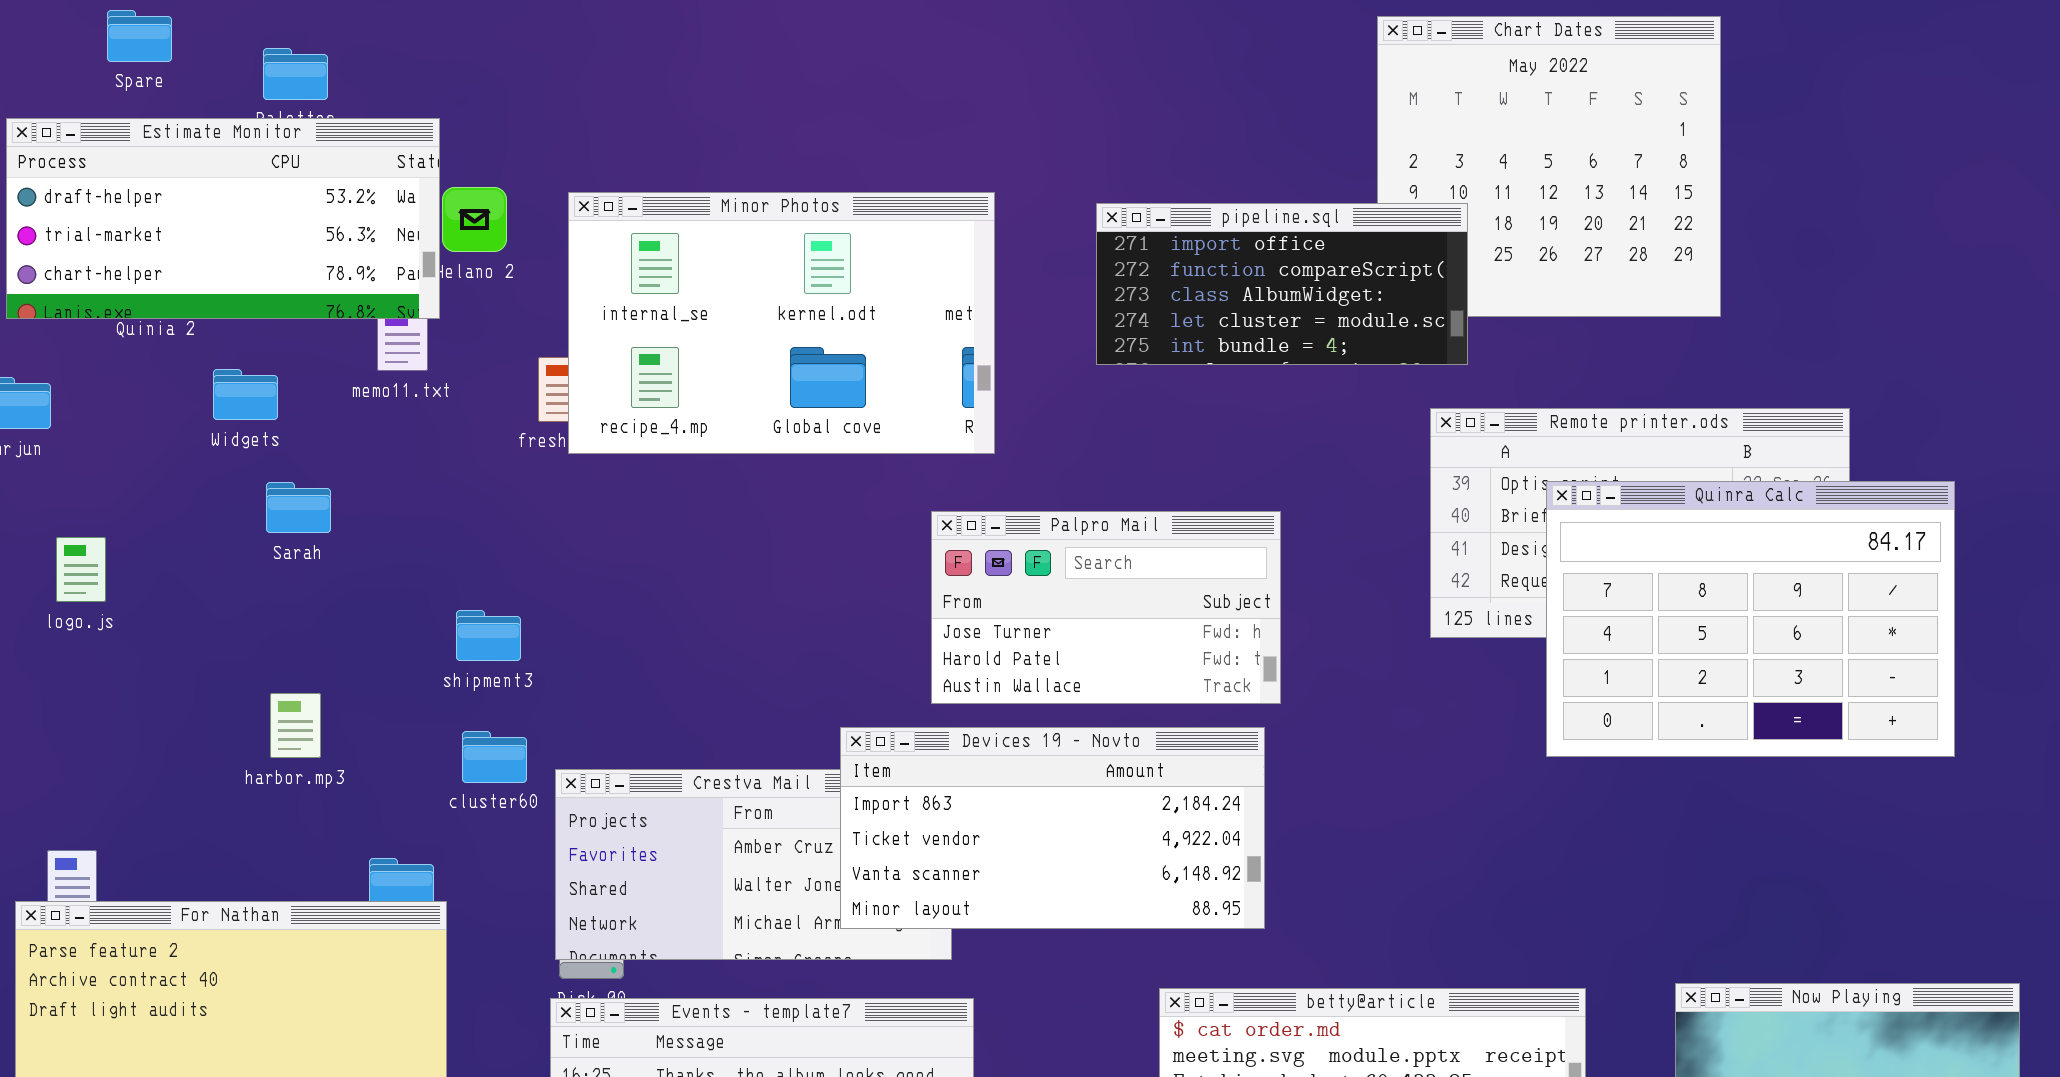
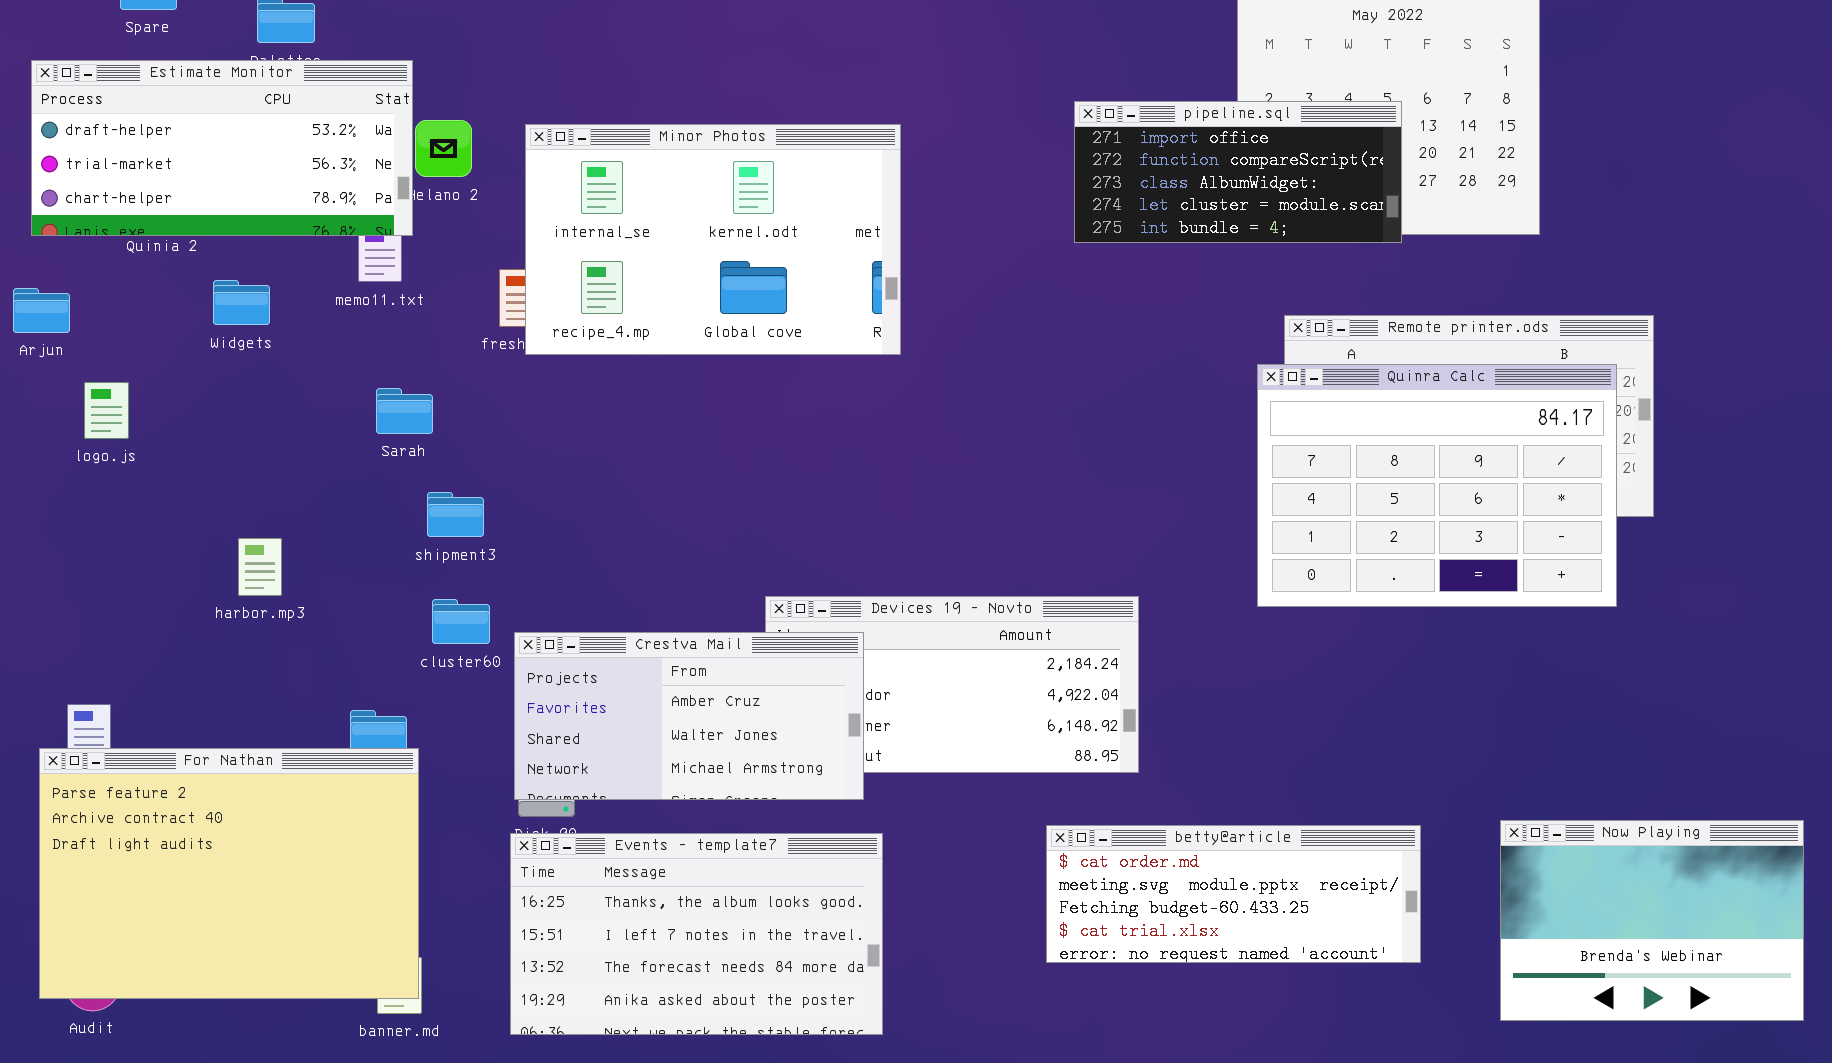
pipeline.sql: [1096,203,1468,365] -> [1074,101,1402,243], moved
Quinra Calc: [1546,481,1955,757] -> [1257,364,1617,607], moved
Sarah: [266,482,331,533] -> [376,388,433,434], moved
Palpro Mail: [931,511,1281,704] -> none, closed
logo.js: [56,537,106,602] -> [84,382,129,439], moved
harbor.mp3: [270,693,321,758] -> [238,538,282,596], moved
Crestva Mail: [555,769,952,960] -> [514,632,864,800], raised

